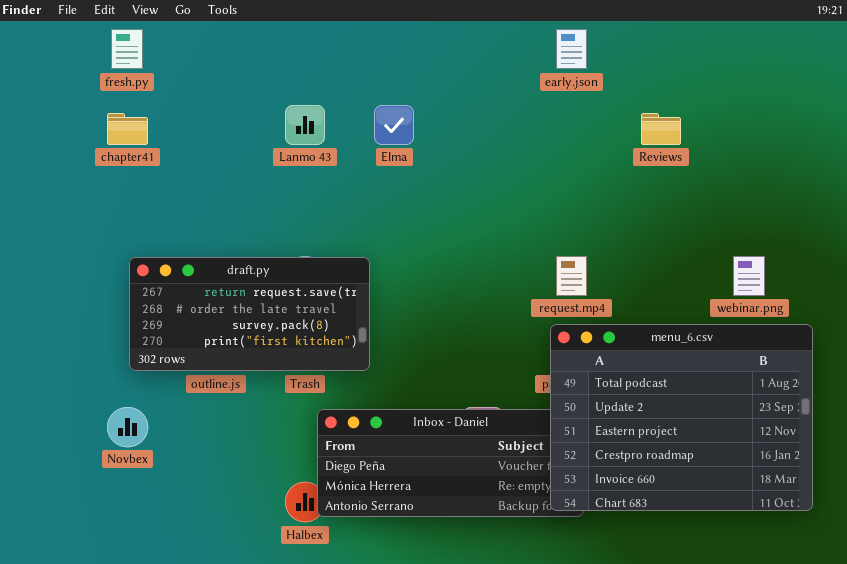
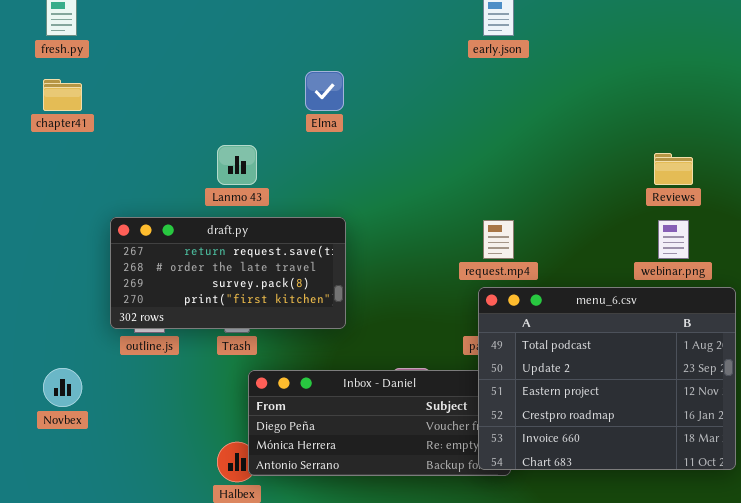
Lanmo 43: [285,105,325,145] -> [217,145,257,185], moved
Reviews: [641,113,681,145] -> [654,153,693,185], moved
draft.py: [129,257,370,371] -> [110,217,346,329], moved

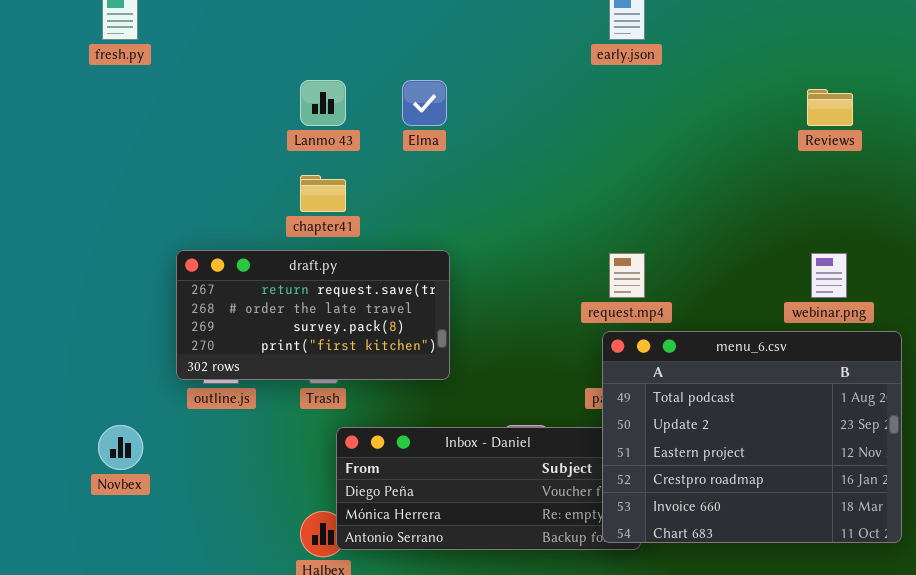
chapter41: [43,79,82,111] -> [300,175,346,212], moved
Lanmo 43: [217,145,257,185] -> [300,80,346,126], moved
Reviews: [654,153,693,185] -> [807,89,853,126], moved

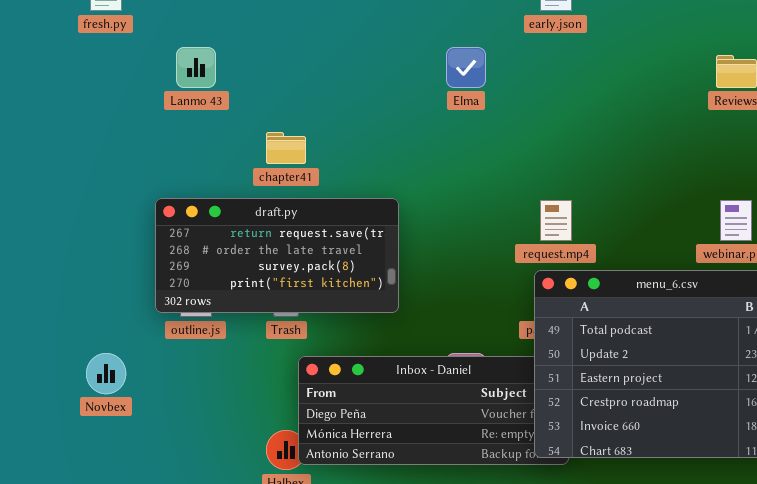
Lanmo 43: [300,80,346,126] -> [176,47,216,88], moved
Elma: [402,80,447,126] -> [446,47,486,88], moved

